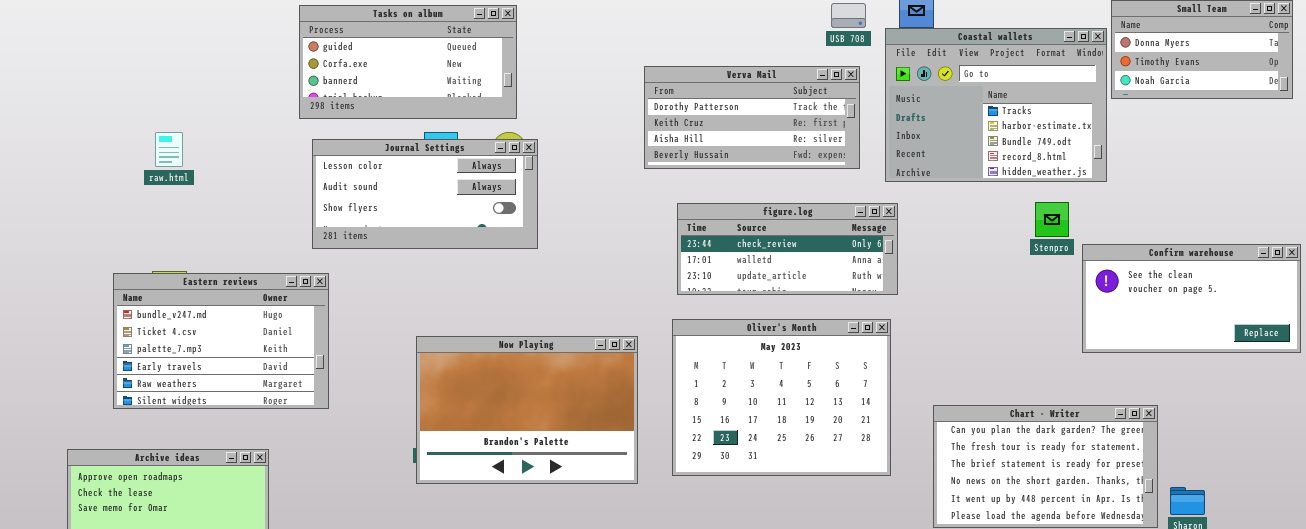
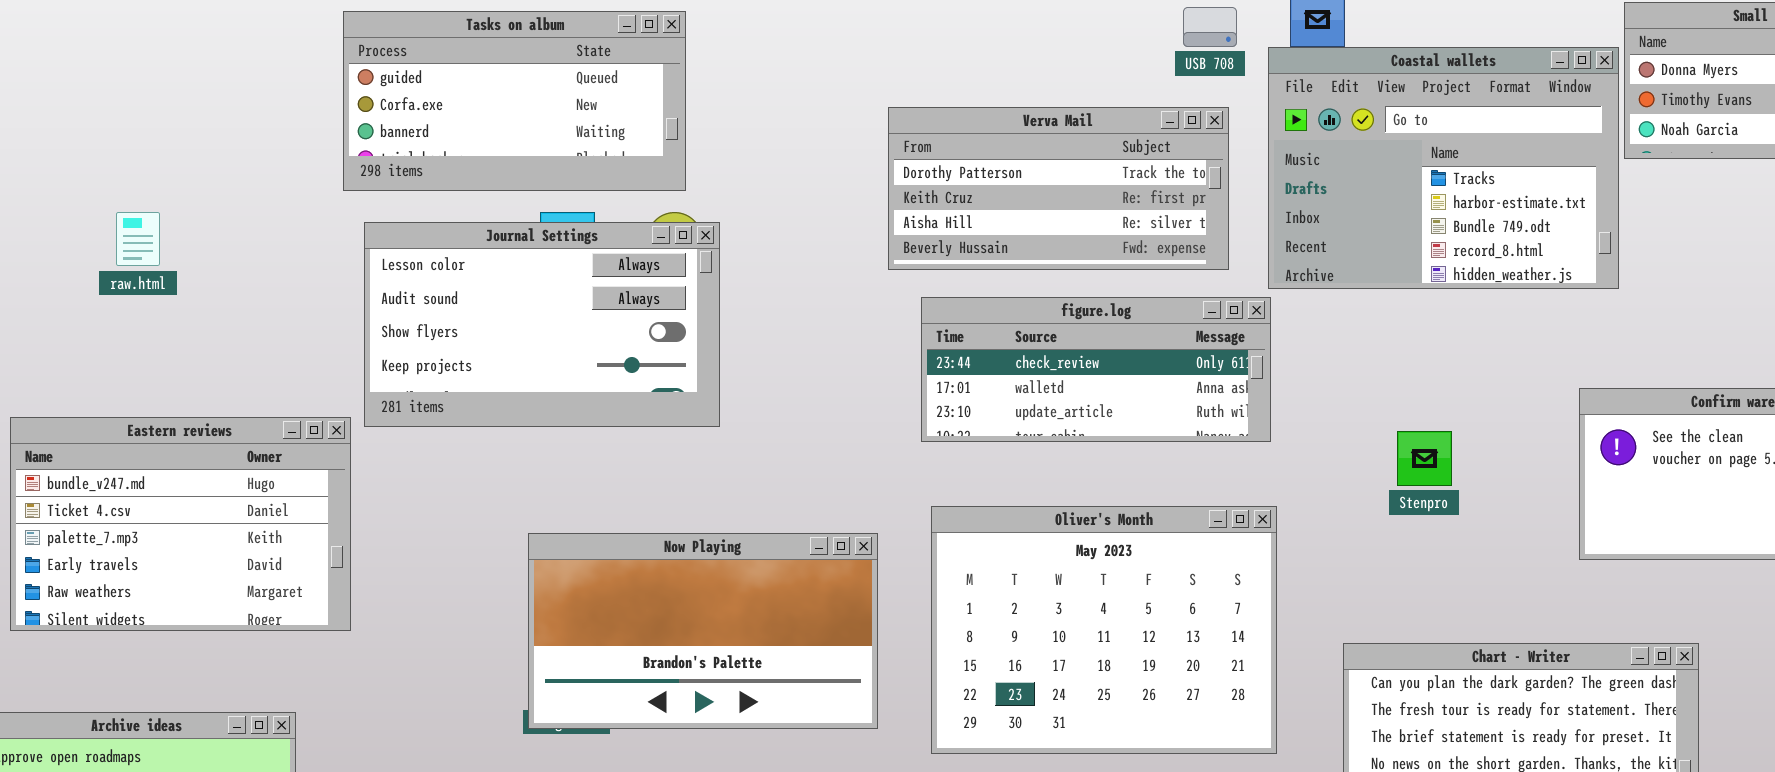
Journal Settings: [312,139,538,249] -> [364,222,720,427], resized
Stenpro: [1035,202,1069,237] -> [1397,431,1452,486], moved
figure.log: [677,203,898,295] -> [921,297,1271,442], moved
Eastern reviews: [113,273,329,409] -> [10,417,351,631], moved
Now Playing: [416,336,638,484] -> [528,533,878,729], resized

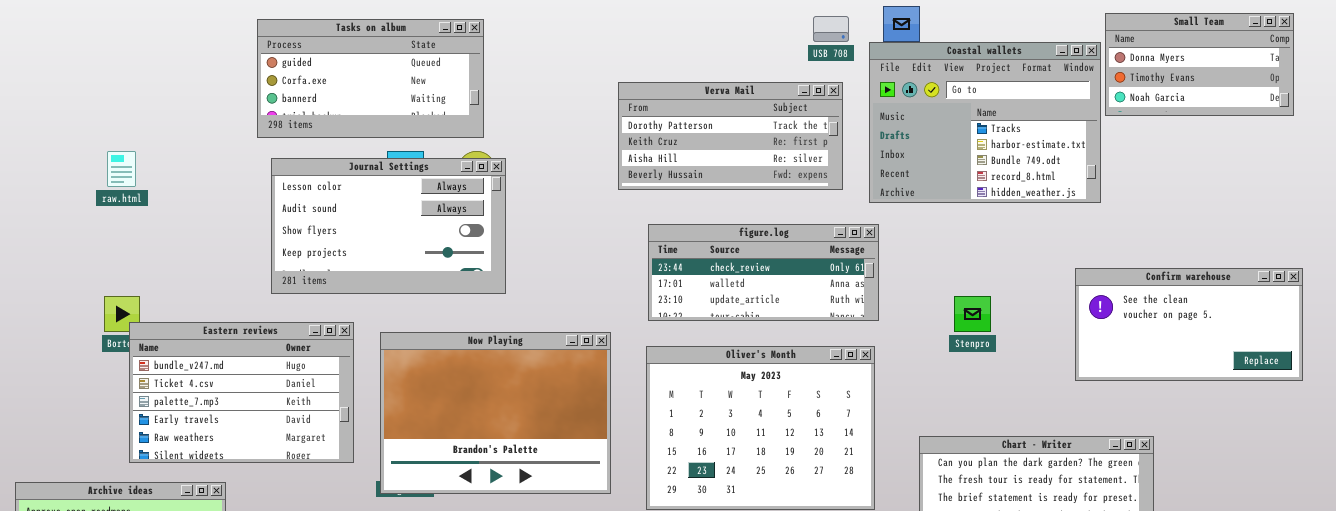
figure.log: [921,297,1271,442] -> [648,224,879,321], moved
Eastern reviews: [10,417,351,631] -> [129,322,354,463], moved
Now Playing: [528,533,878,729] -> [380,332,611,494], resized

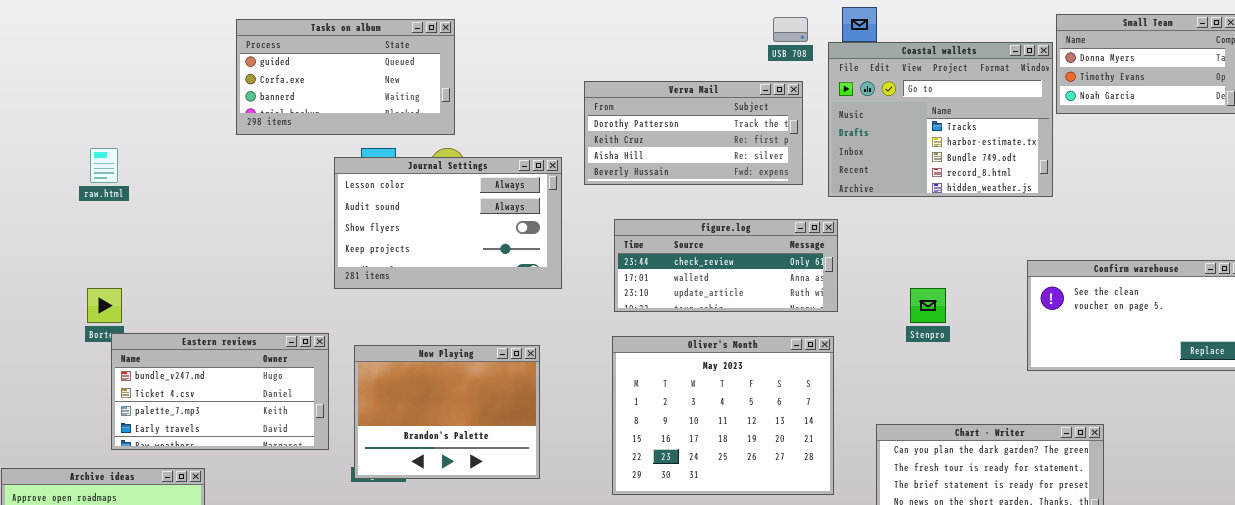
Journal Settings: [271,158,506,294] -> [334,157,562,289], moved
Eastern reviews: [129,322,354,463] -> [111,333,329,450], resized
Now Playing: [380,332,611,494] -> [354,345,540,479], resized

